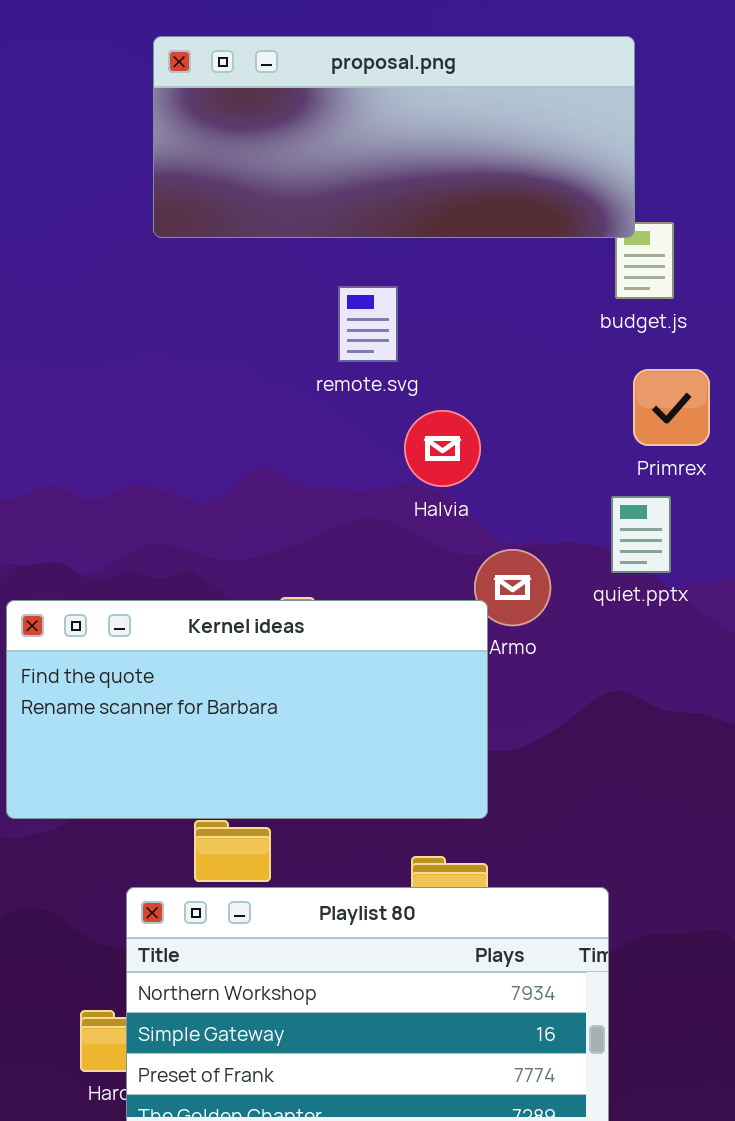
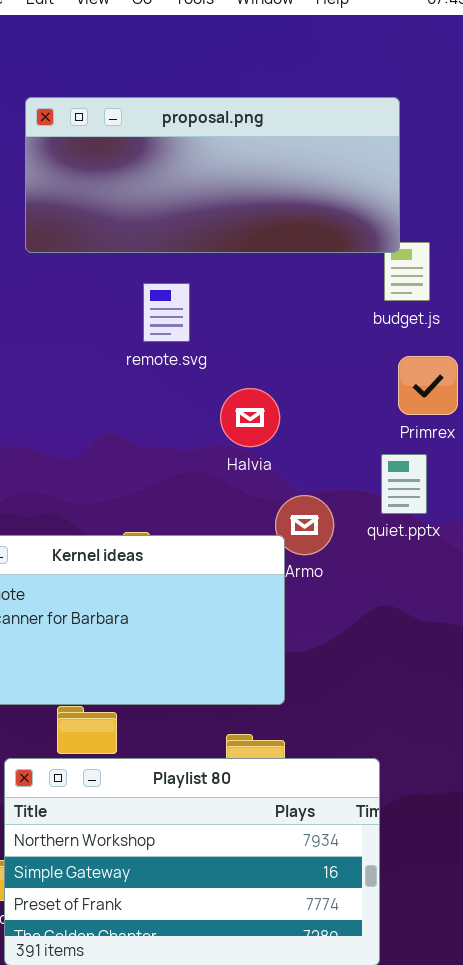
remote.svg: [338,286,398,362] -> [143,283,190,342], moved

